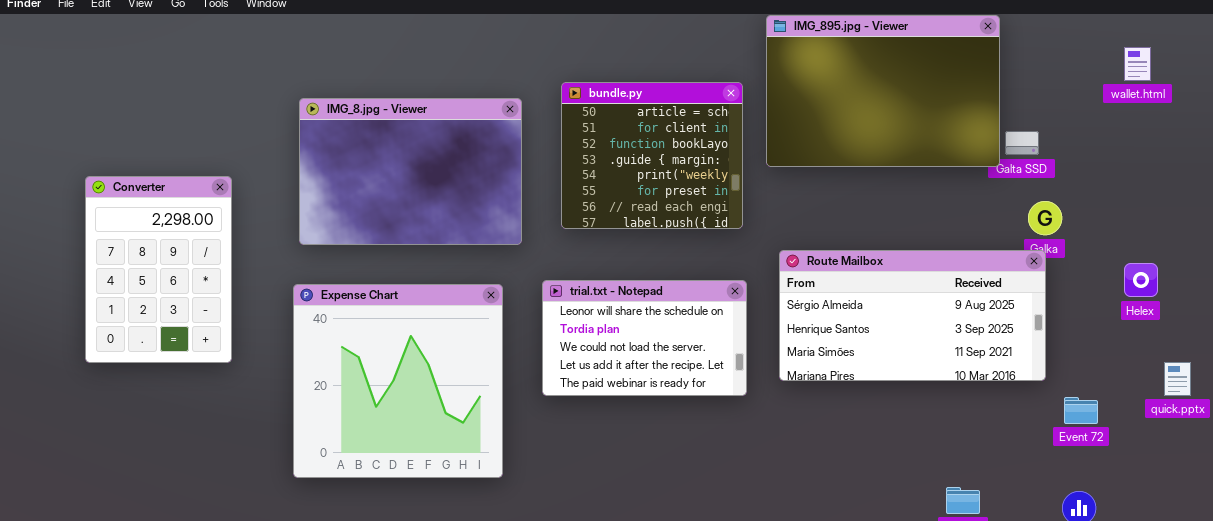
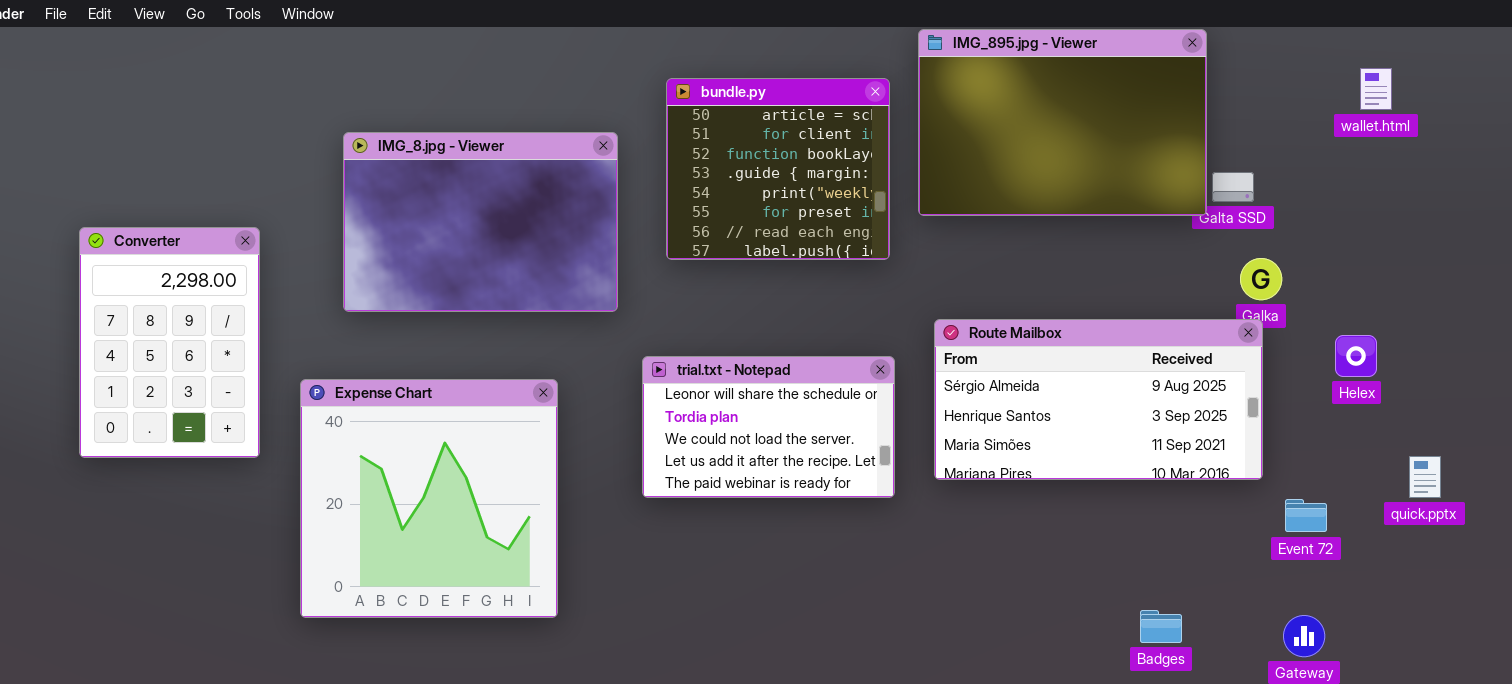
bundle.py: [561,82,743,229] -> [666,78,890,260], moved
Helex: [1124,263,1158,297] -> [1335,335,1377,377], moved
Expense Chart: [293,284,503,478] -> [300,379,558,618], moved

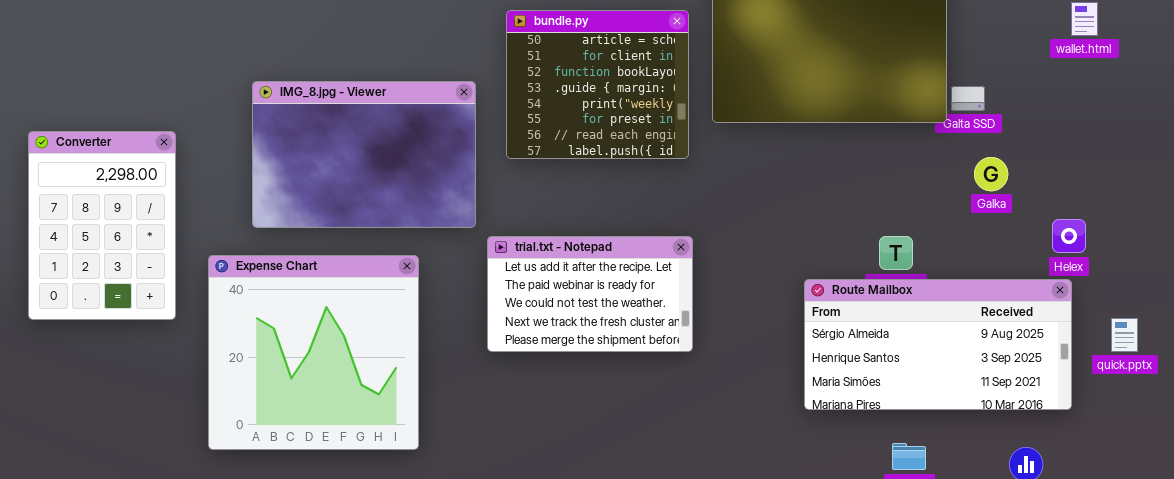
IMG_8.jpg - Viewer: [343,132,618,312] -> [252,81,476,228], moved
Route Mailbox: [934,319,1263,480] -> [804,279,1072,410], moved
trial.txt - Notepad: [642,356,895,498] -> [487,236,693,352], scrolled down 3 rows

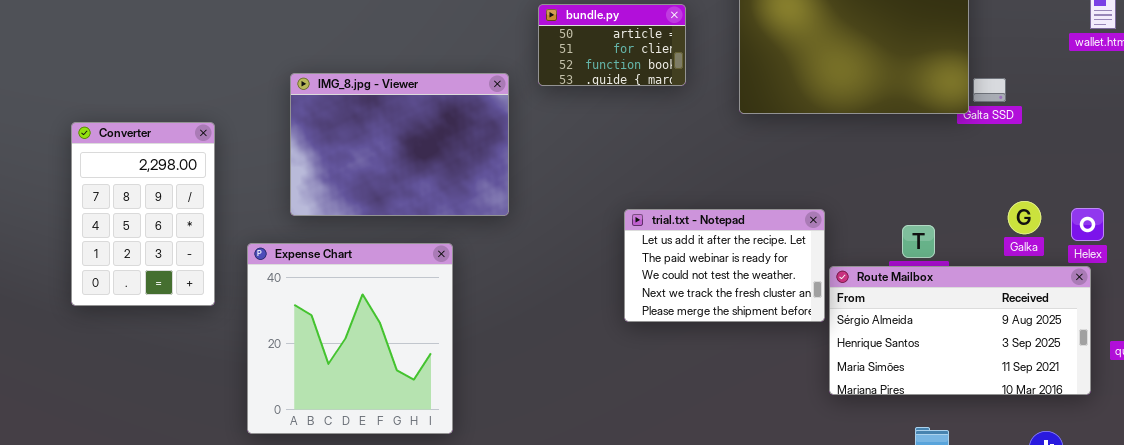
bundle.py: [506,10,689,159] -> [538,4,686,86], resized
Galka: [974,157,1008,191] -> [1008,201,1041,234], moved
trial.txt - Notepad: [487,236,693,352] -> [624,209,825,322], moved

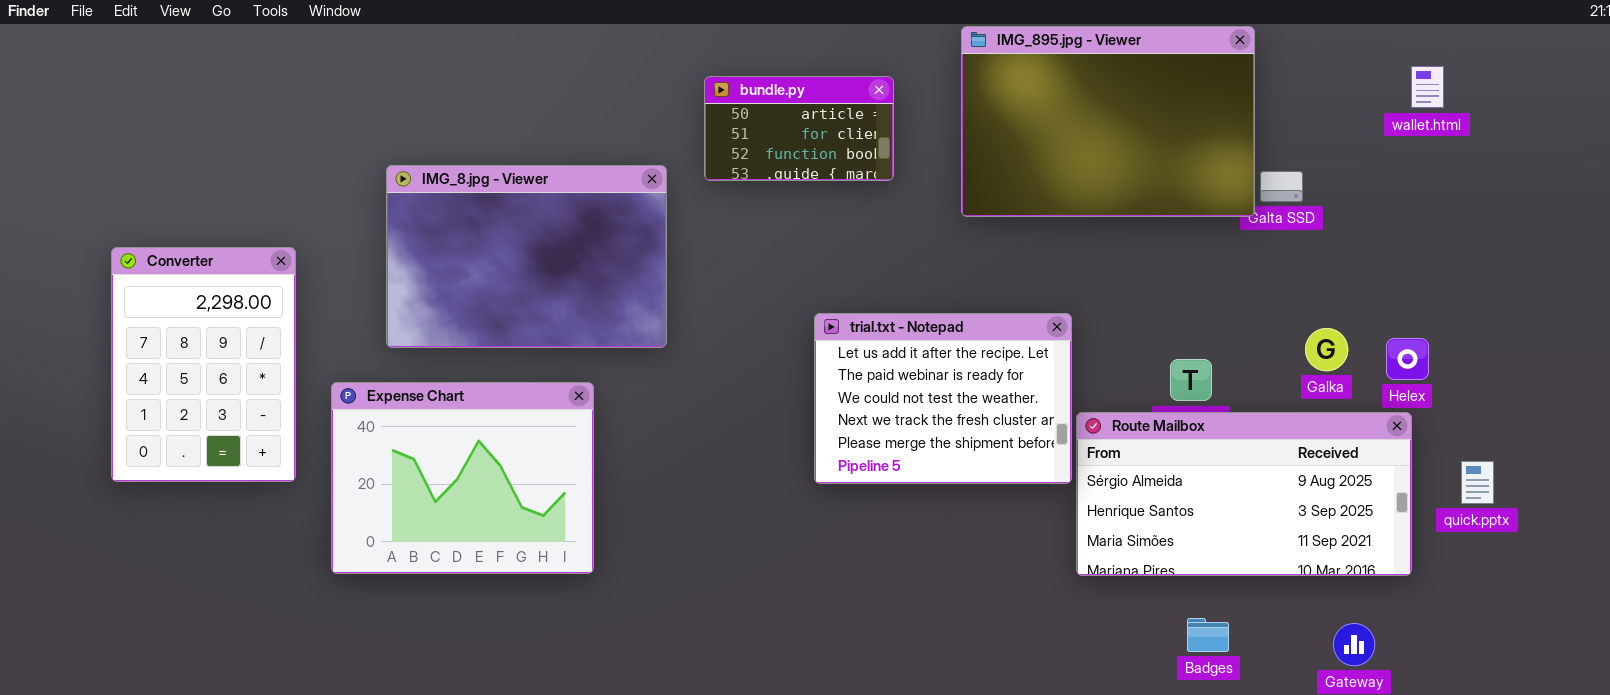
Converter: [71,122,215,306] -> [111,247,296,482], moved
trial.txt - Notepad: [624,209,825,322] -> [814,313,1072,484], resized
Expense Chart: [247,243,453,434] -> [331,382,594,574], resized

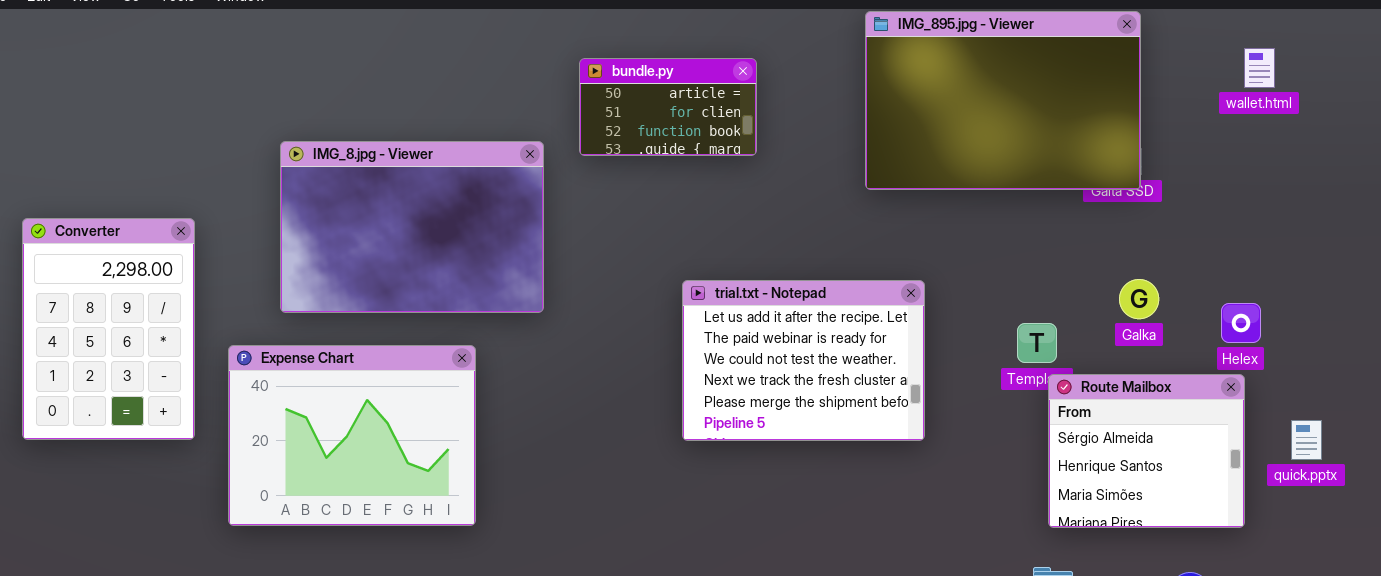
IMG_895.jpg - Viewer: [961,26,1255,217] -> [865,11,1141,190], moved
Galka: [1305,328,1348,371] -> [1119,279,1159,319], moved
Route Mailbox: [1076,412,1412,576] -> [1048,374,1245,528], resized

